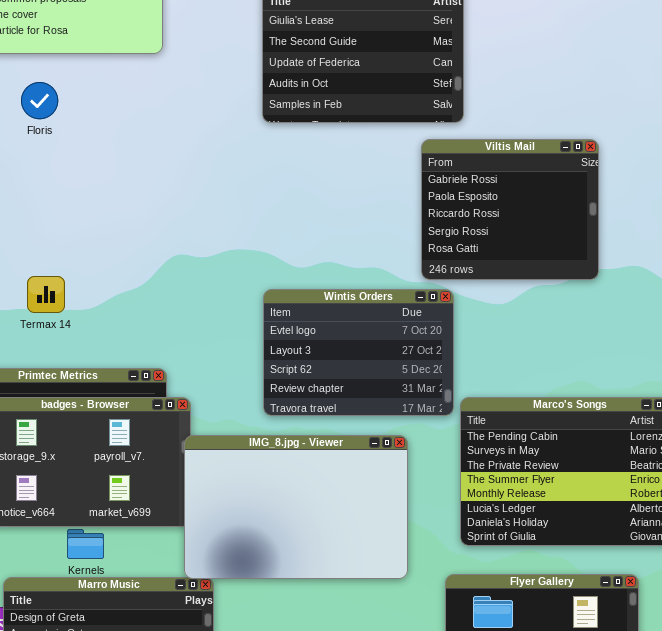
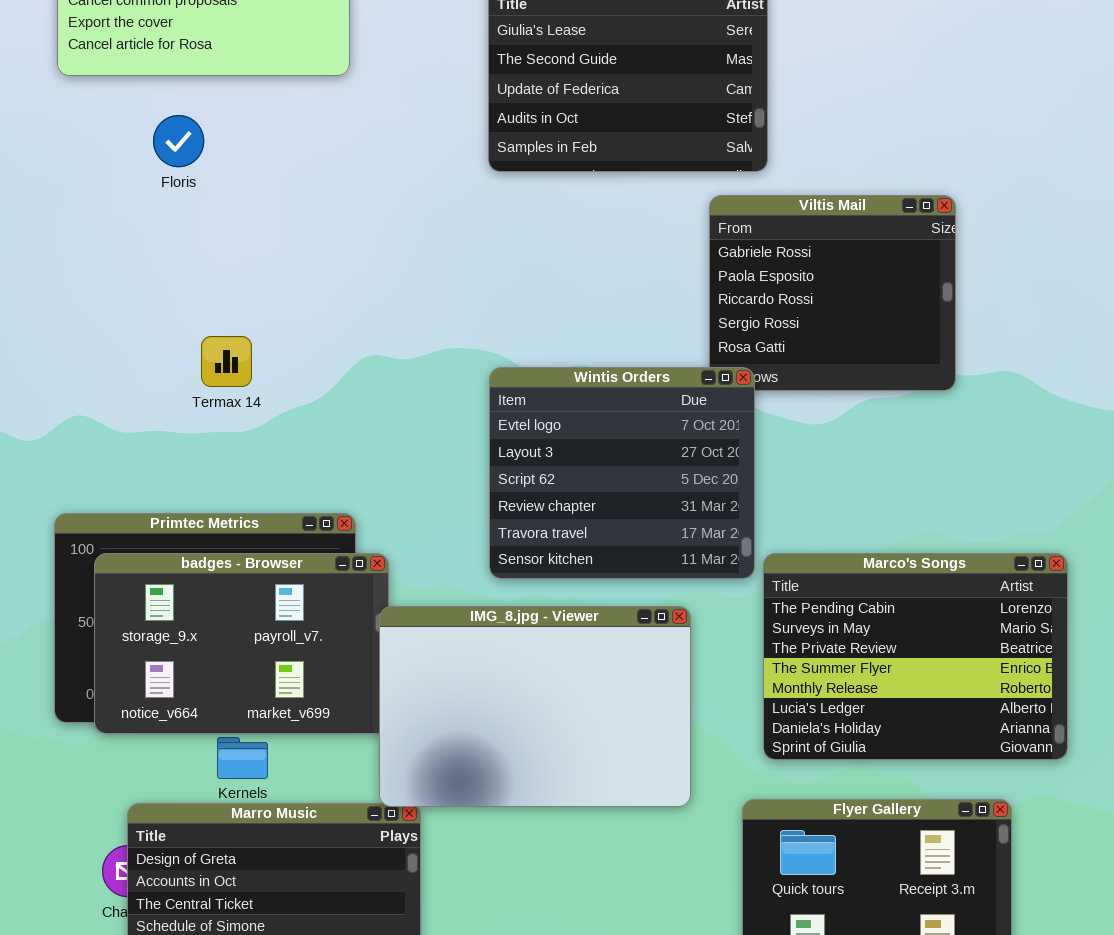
Termax 14: [27,276,65,313] -> [201,336,252,387], moved
Wintis Orders: [263,289,454,416] -> [489,367,755,579], resized

